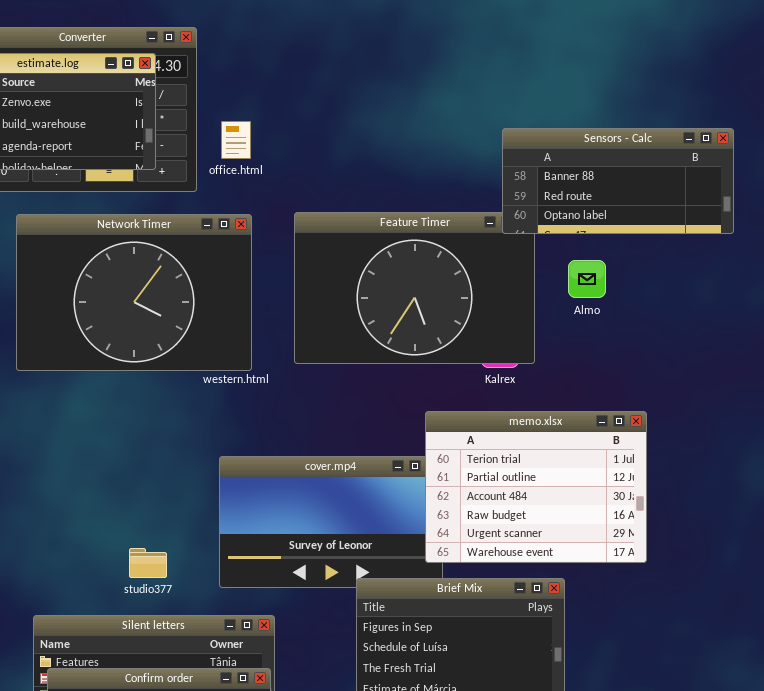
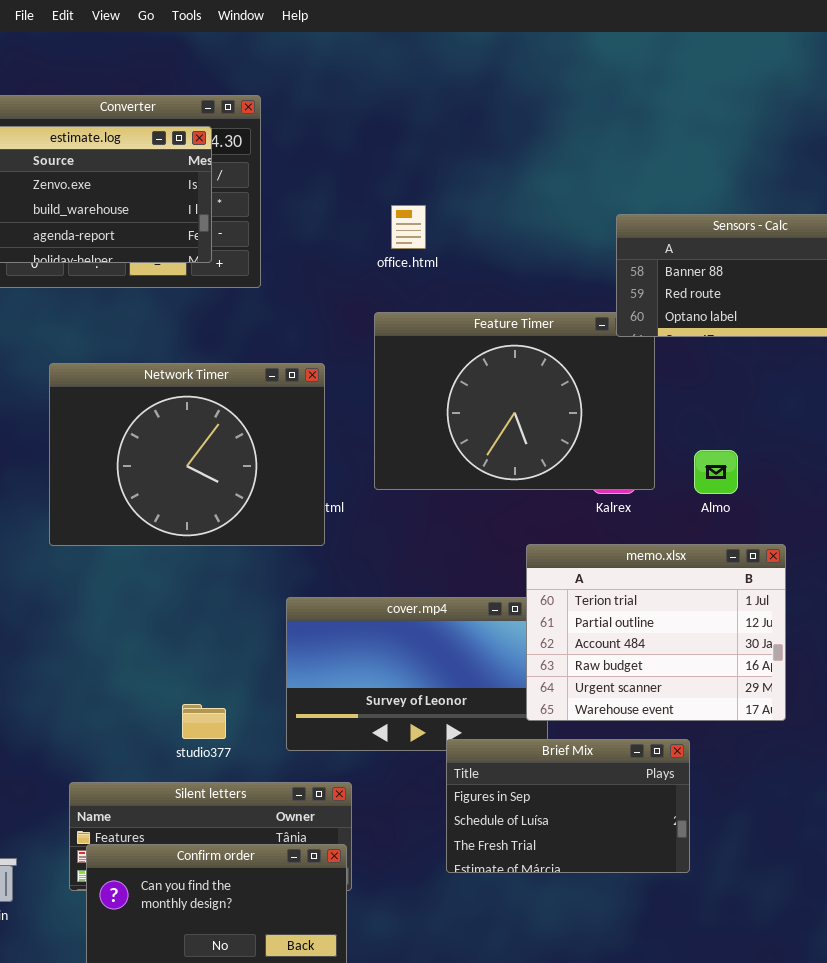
office.html: [221,121,251,159] -> [391,205,426,249], moved
Network Timer: [16,214,252,371] -> [49,363,325,546], moved
Almo: [568,260,606,298] -> [694,450,738,494], moved

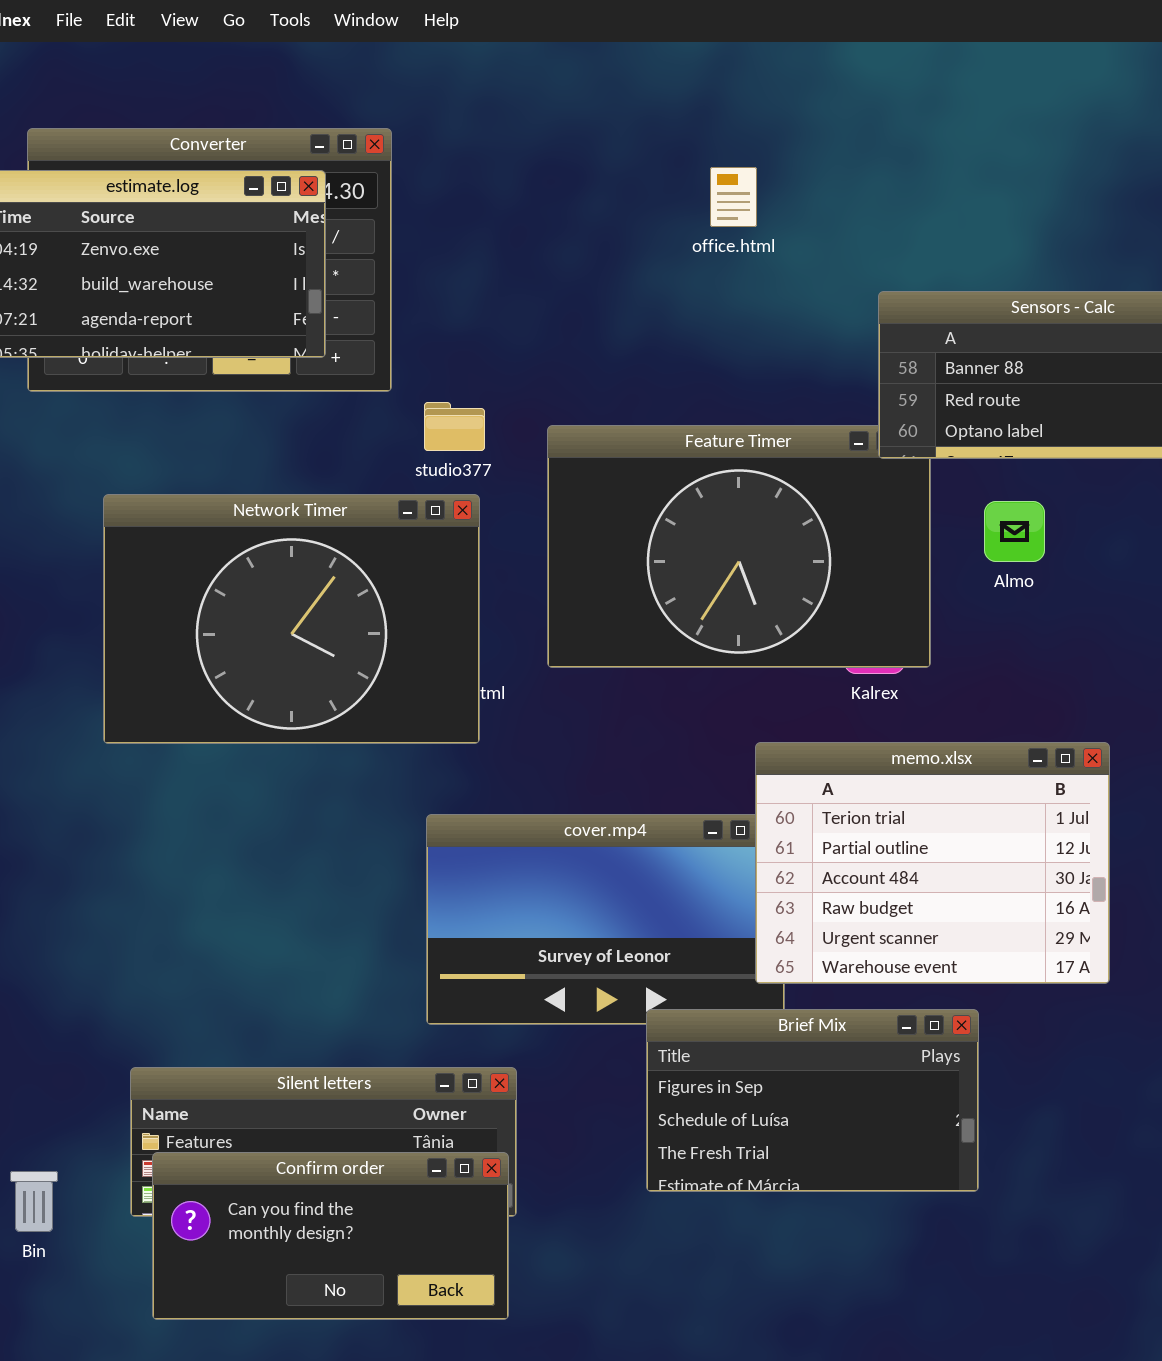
office.html: [391,205,426,249] -> [710,167,757,227], moved
Almo: [694,450,738,494] -> [984,501,1045,562], moved
studio377: [182,704,226,739] -> [424,402,485,451], moved

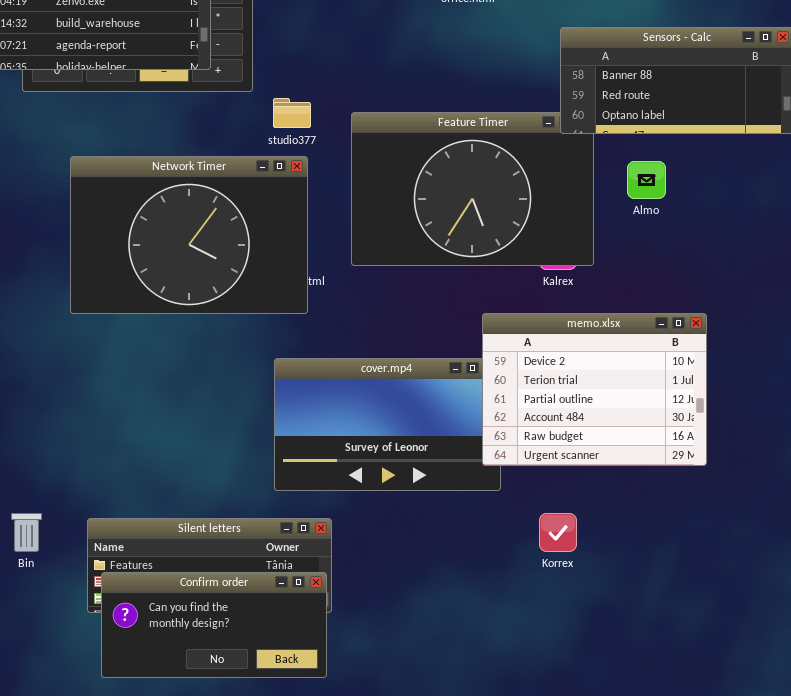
memo.xlsx: [755,742,1110,984] -> [482,313,707,466], scrolled up 1 row
Brief Mix: [646,1009,979,1192] -> none, closed
Bin: [10,1171,58,1232] -> [11,513,42,552], moved

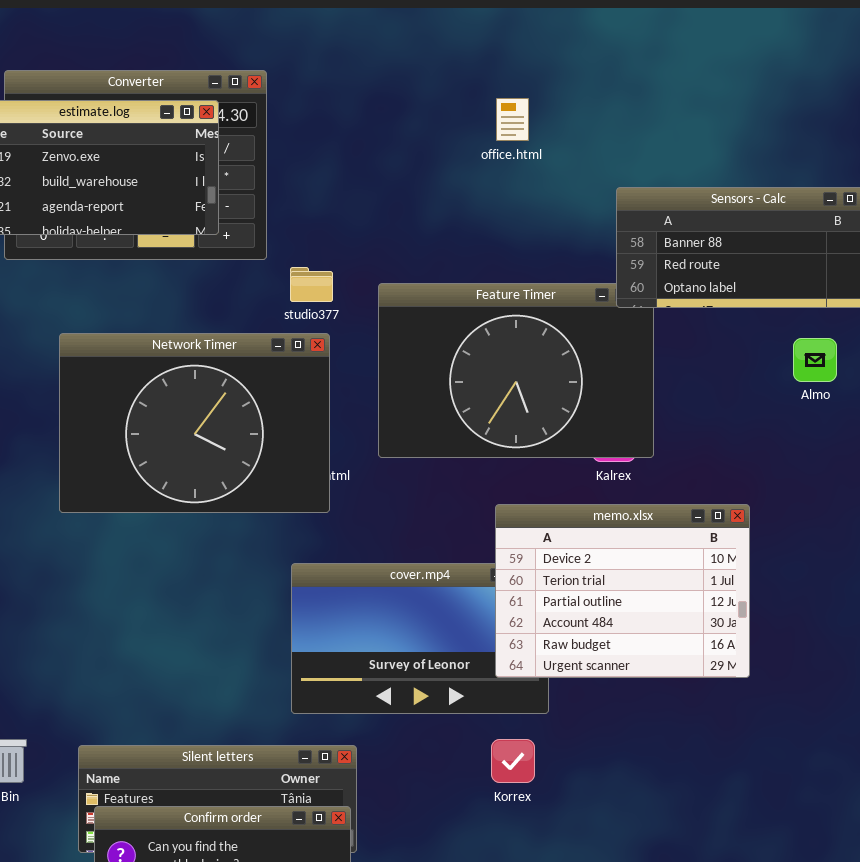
Almo: [627,161,666,199] -> [793,338,837,382], moved
memo.xlsx: [482,313,707,466] -> [495,504,750,678], moved
Korrex: [539,513,577,552] -> [491,739,535,783], moved

